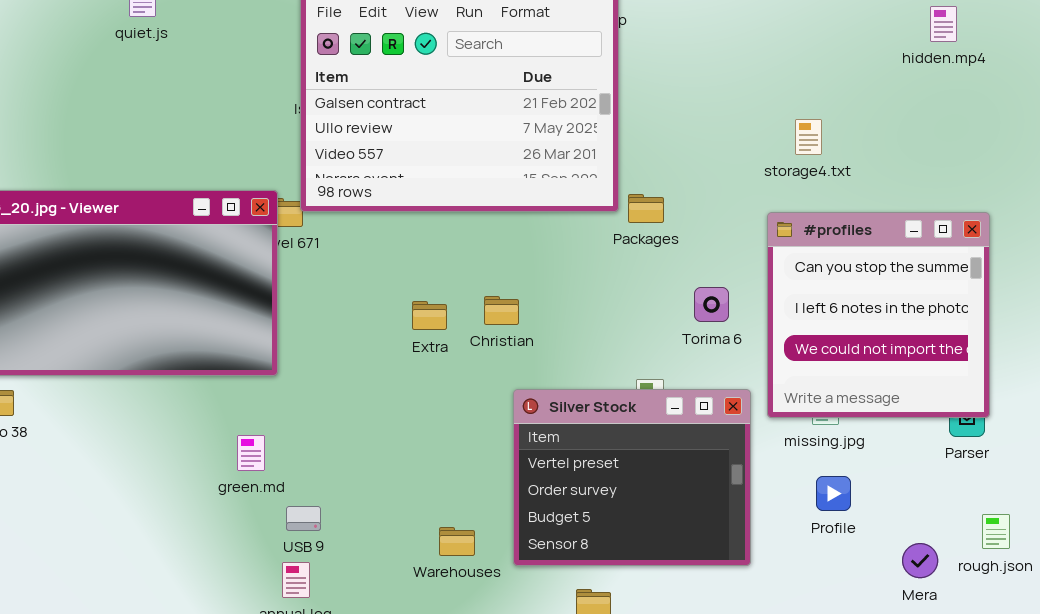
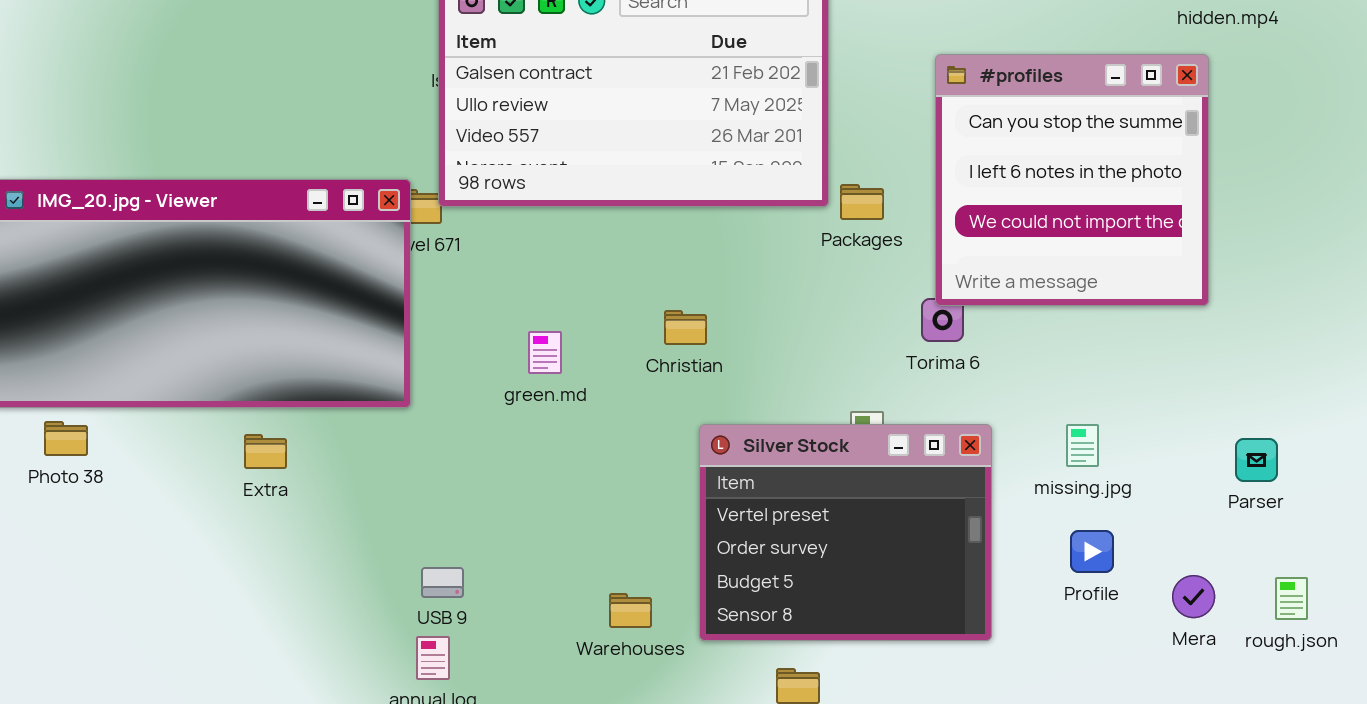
#profiles: [767,212,990,418] -> [935,54,1209,306], moved
Extra: [412,301,447,330] -> [244,434,287,469], moved
green.md: [237,435,265,471] -> [528,331,562,374], moved
Mera: [902,543,938,578] -> [1172,575,1215,618], moved

